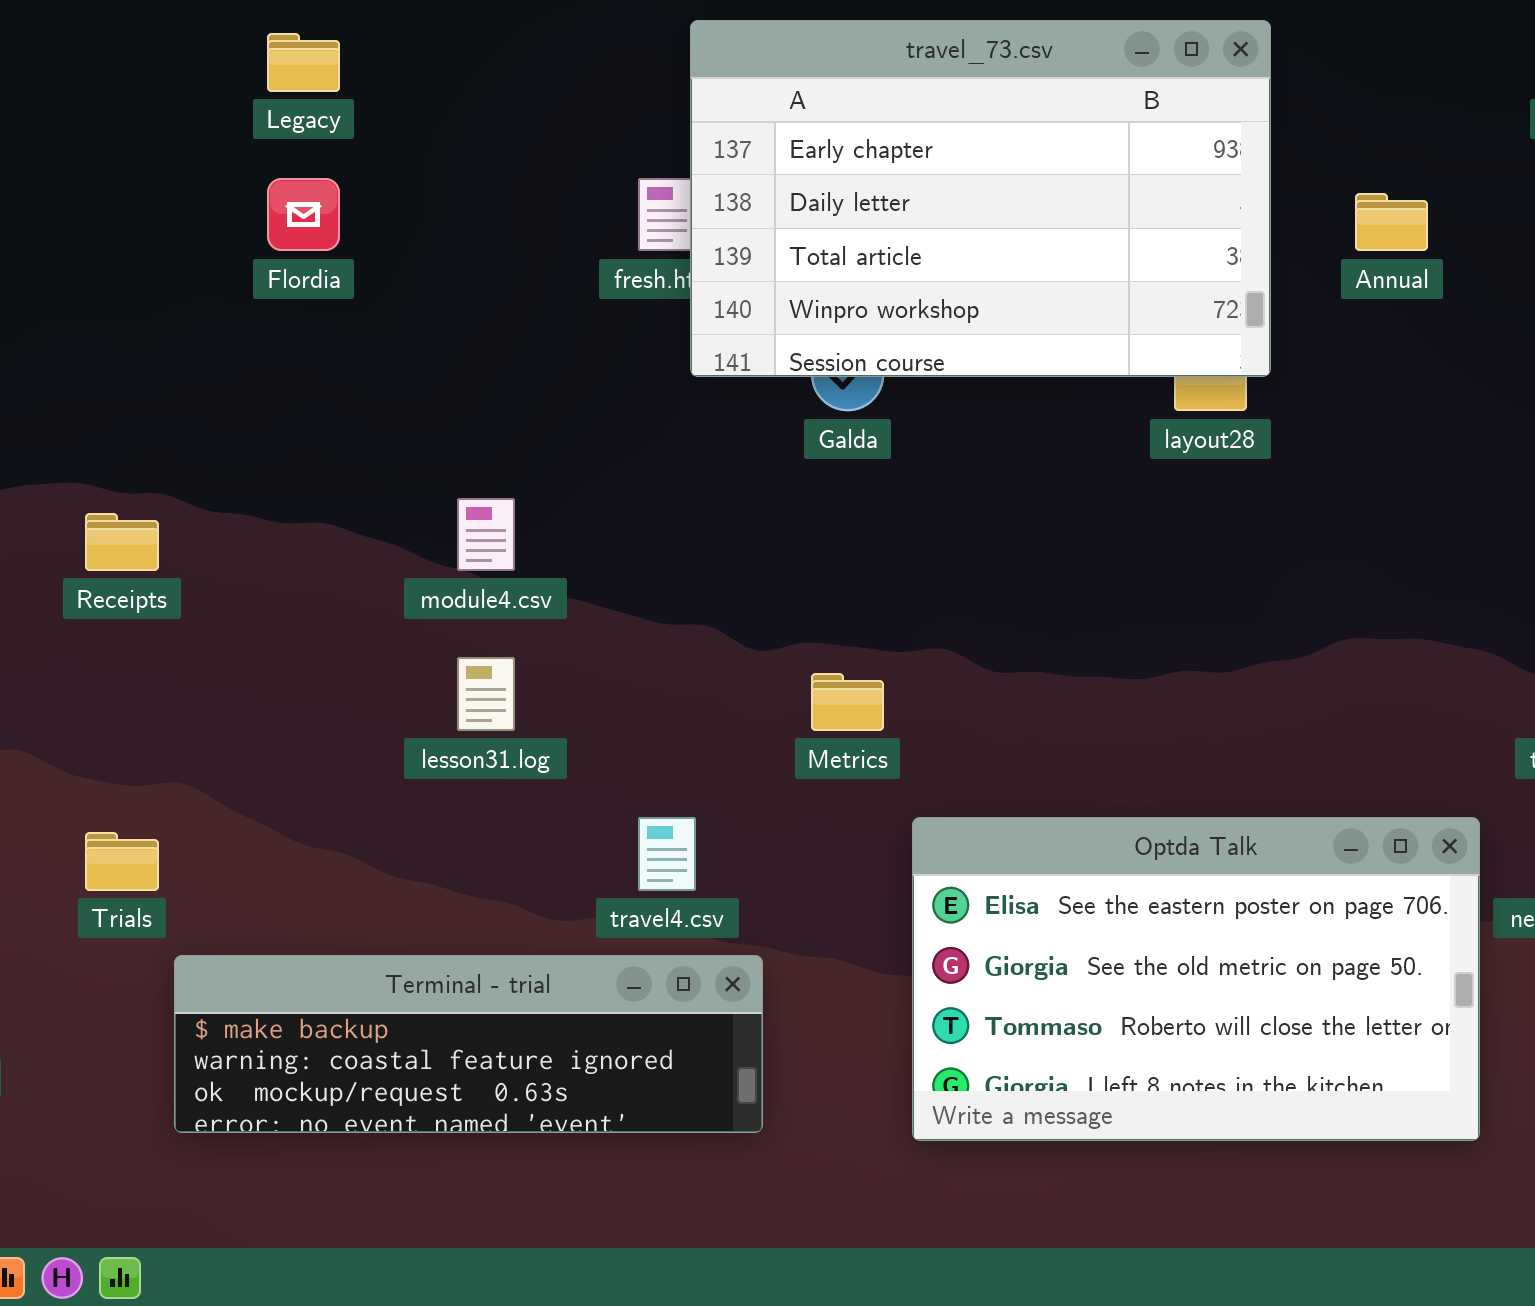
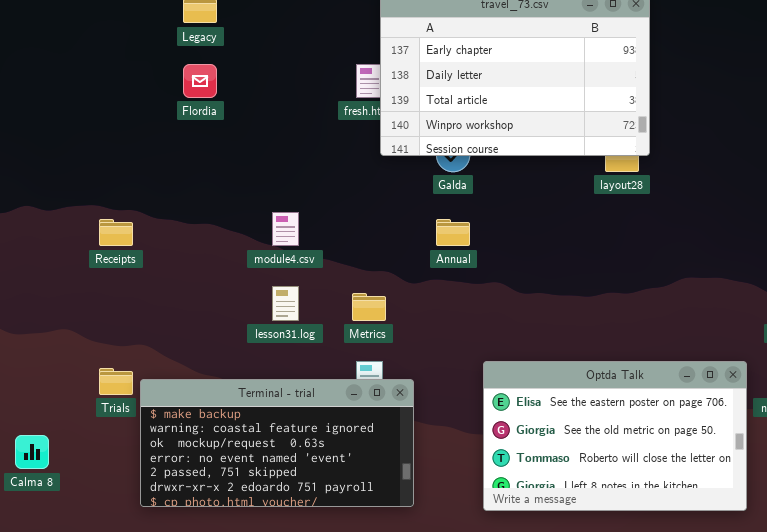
Annual: [1355,193,1428,251] -> [436,219,470,246], moved
Metrics: [811,673,884,731] -> [352,293,386,321], moved
Terminal - trial: [174,955,763,1133] -> [140,379,414,507], resized

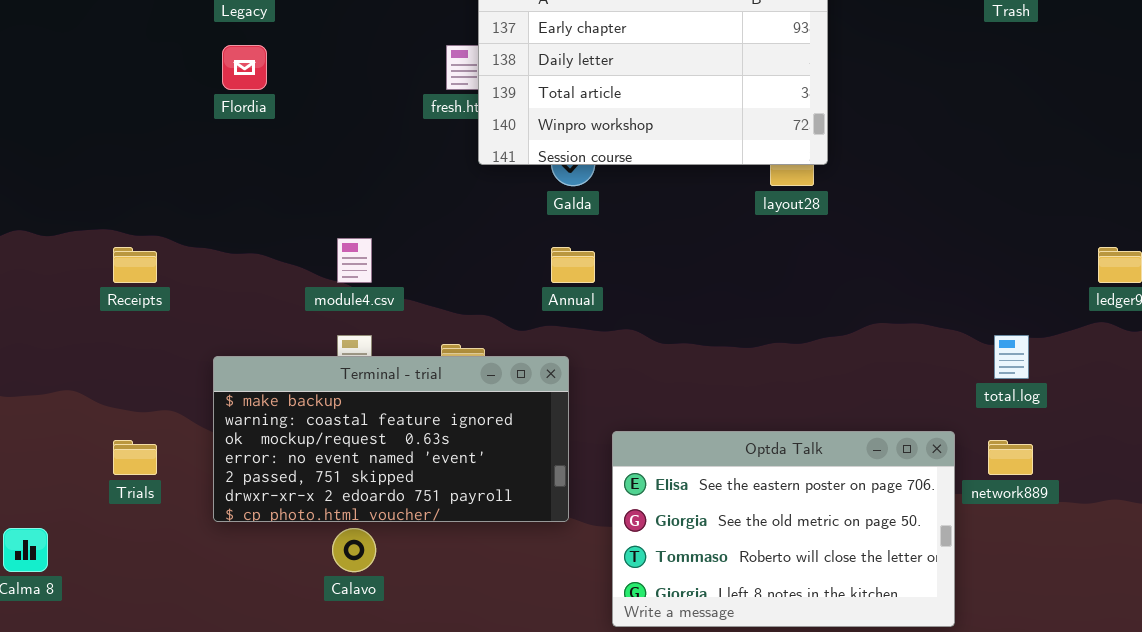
Terminal - trial: [140,379,414,507] -> [213,356,569,522], moved

